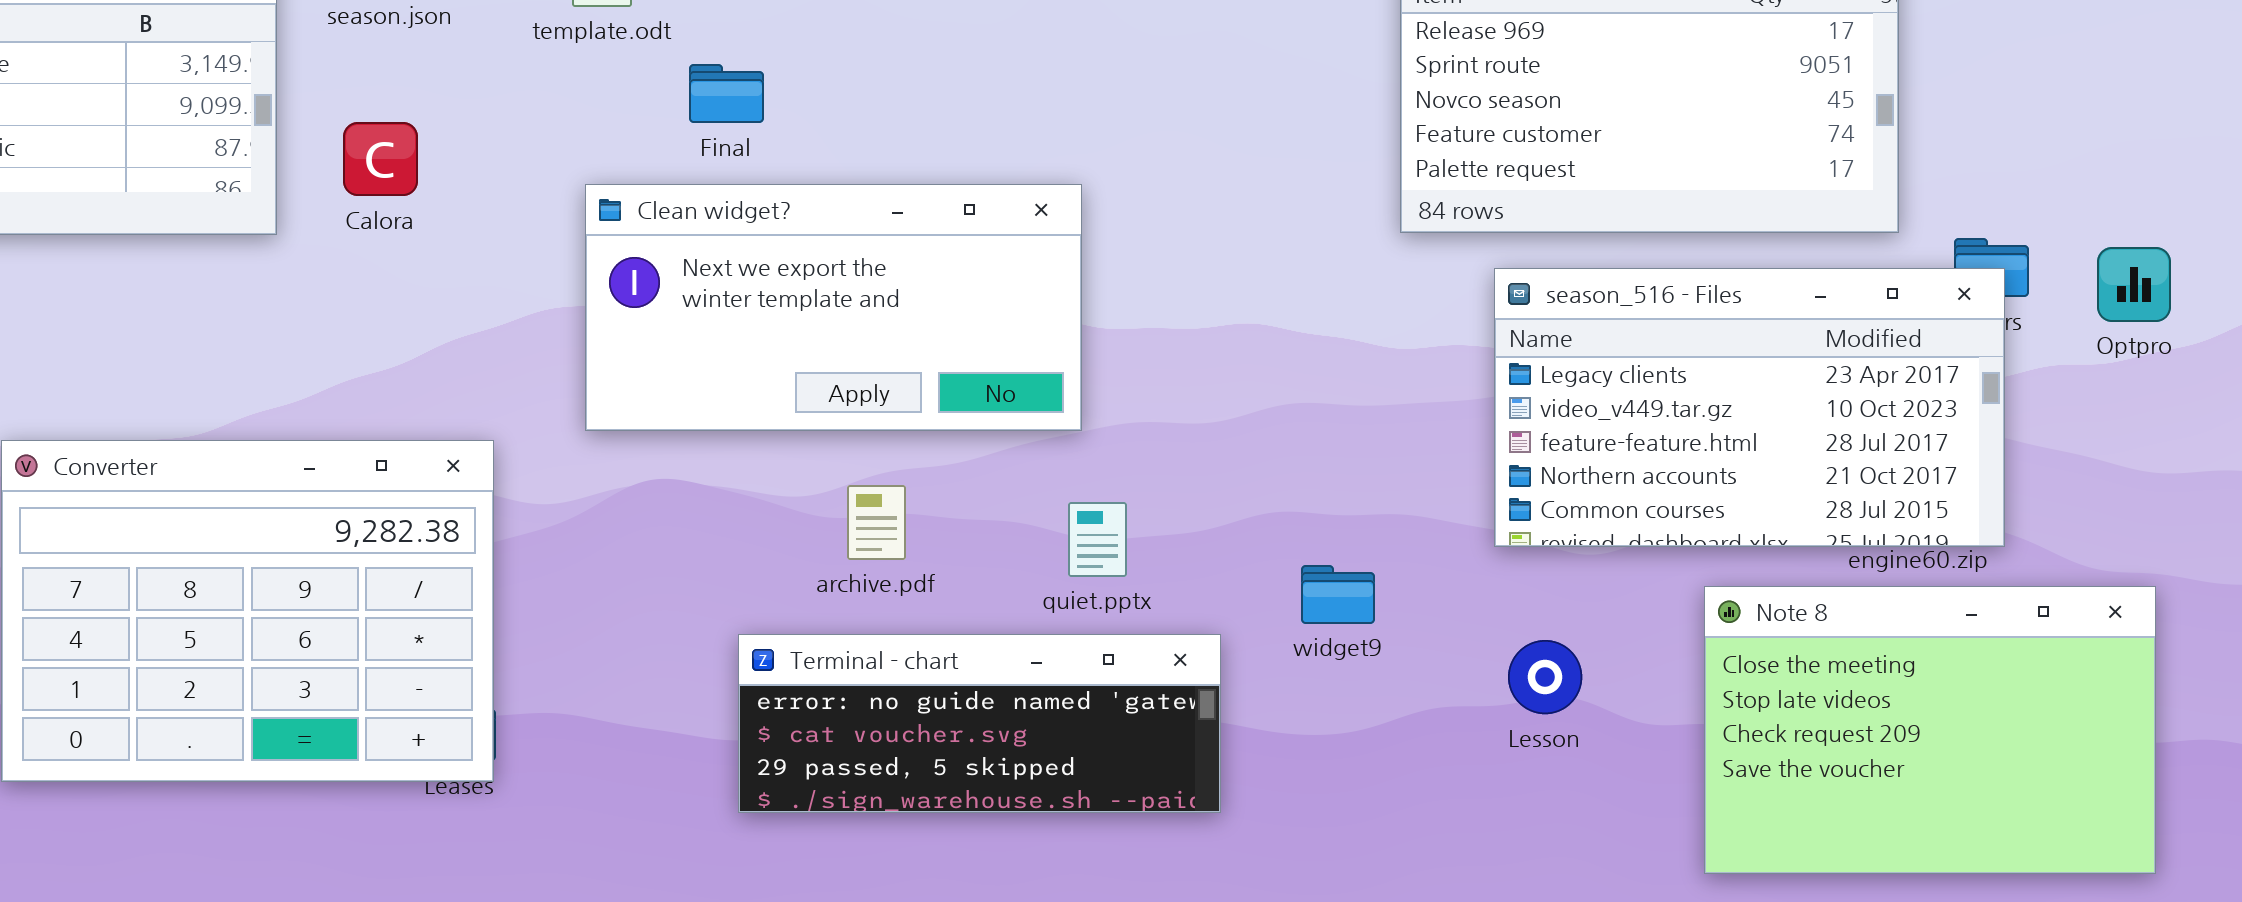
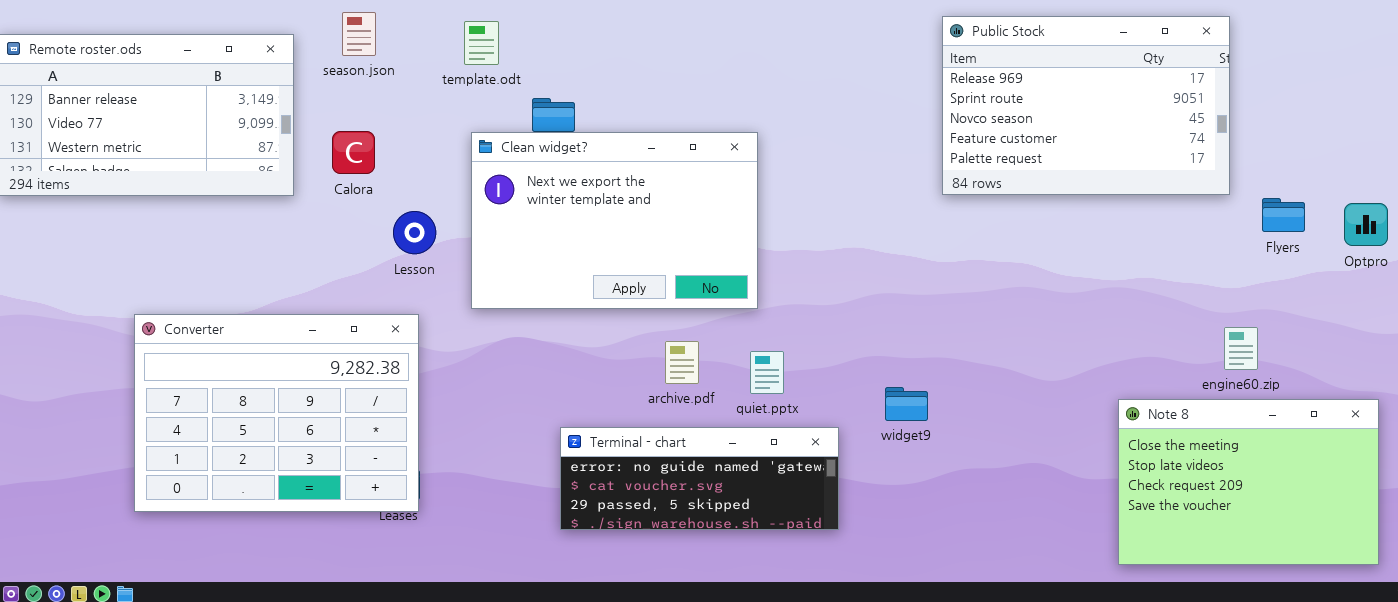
Clean widget?: [585,184,1082,431] -> [471,132,758,309], resized
season_516 - Files: [1494,268,2005,547] -> none, closed
archive.pdf: [847,485,906,560] -> [665,341,699,384], moved
Lesson: [1508,640,1582,714] -> [393,211,436,254], moved

